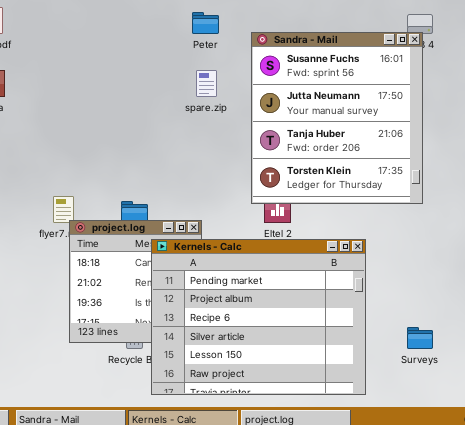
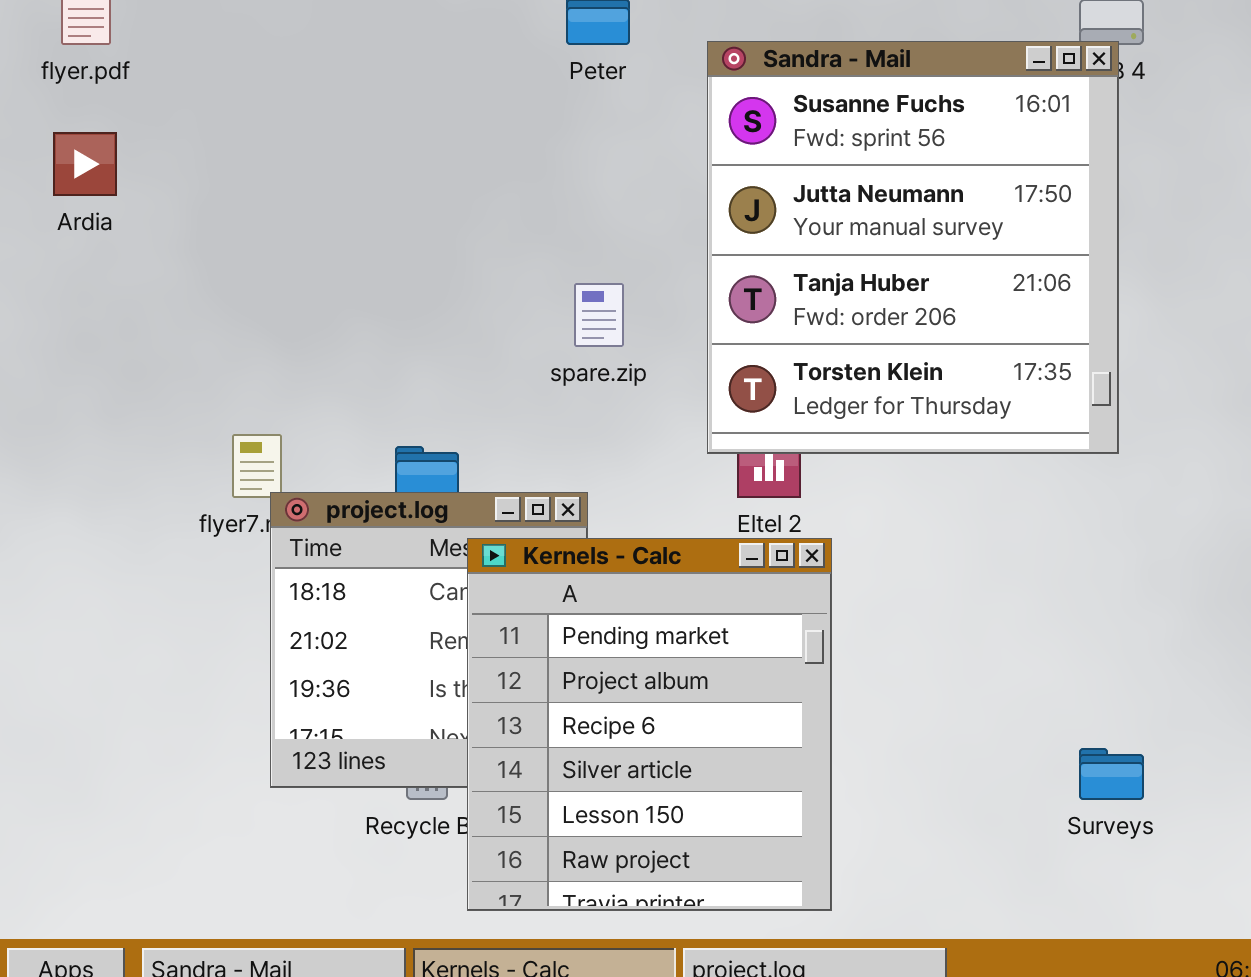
spare.zip: [196,70,217,97] -> [574,283,624,347], moved
Kernels - Calc: [151,239,366,395] -> [467,538,832,911], resized

